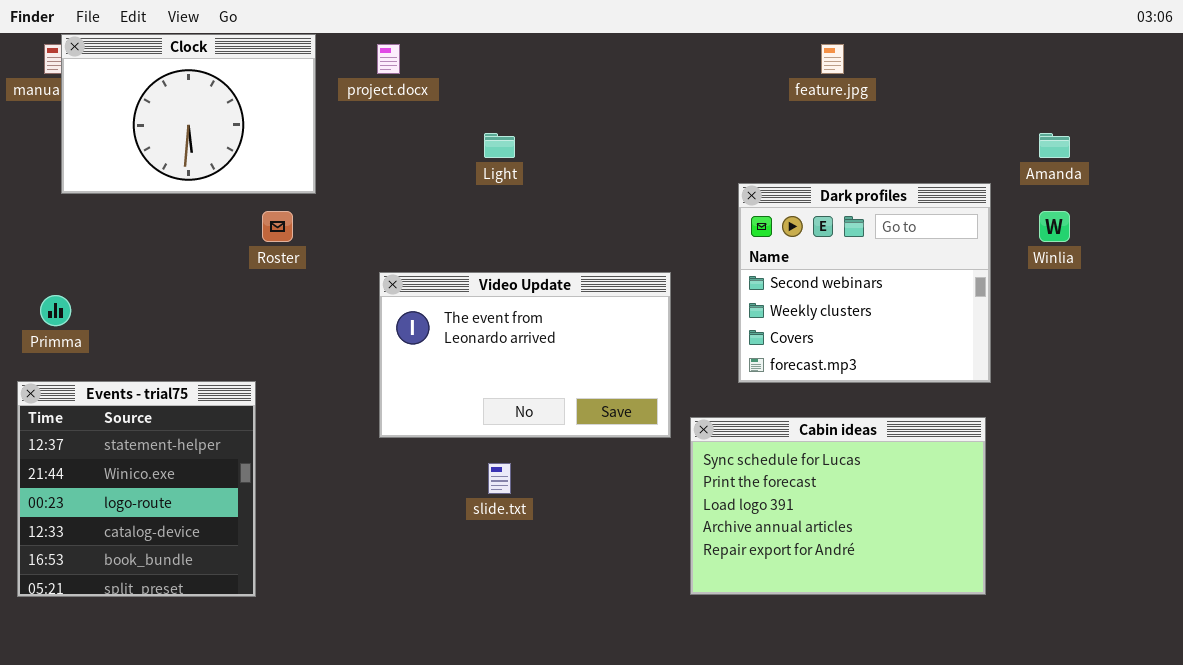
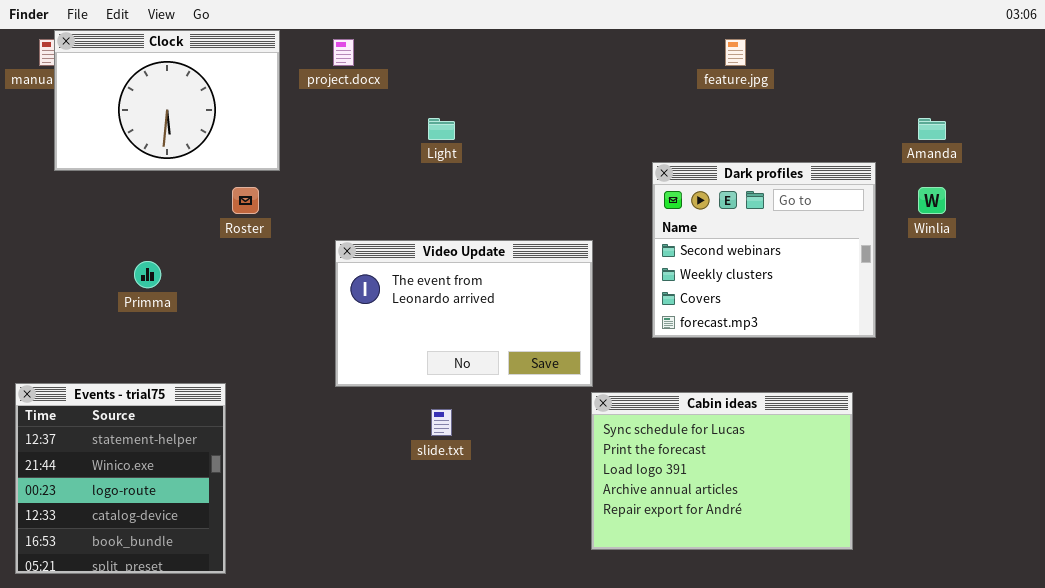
Primma: [40,295,71,326] -> [134,261,161,288], moved
Events - trial75: [17,381,256,597] -> [15,383,226,574], moved
Cabin ideas: [690,417,986,595] -> [591,392,853,550], moved

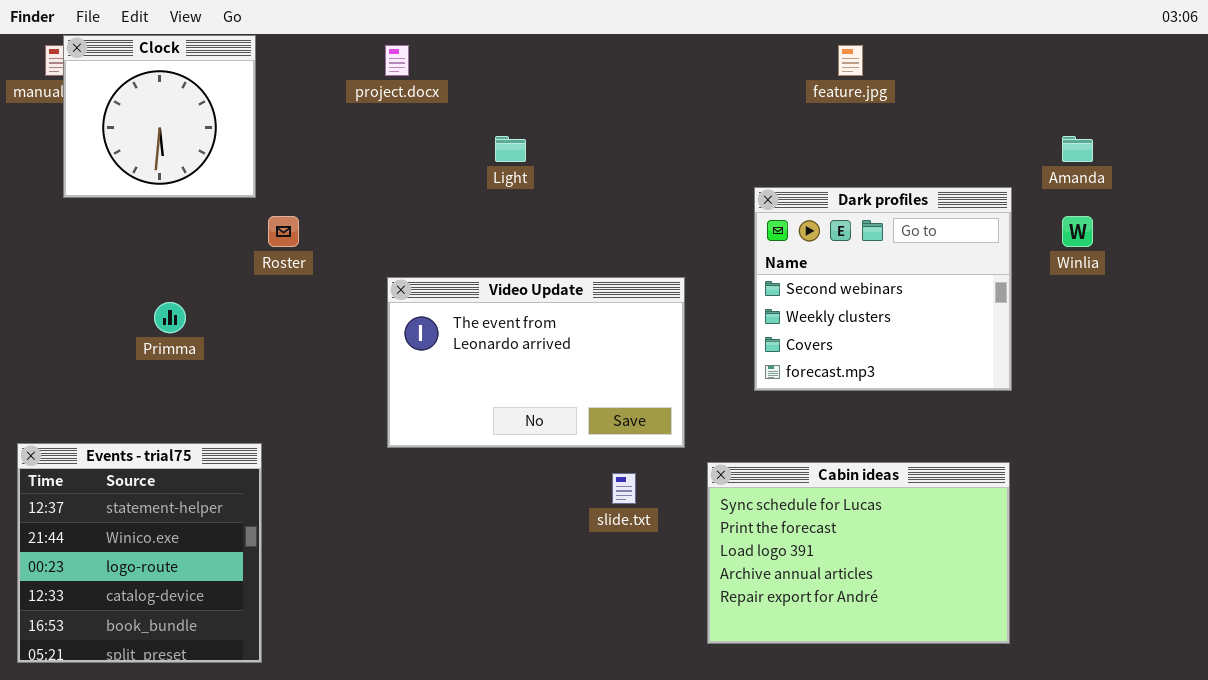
Clock: [54,30,280,171] -> [63,35,256,198], resized
Cabin ideas: [591,392,853,550] -> [707,462,1010,644], moved
slide.txt: [431,409,452,436] -> [612,473,636,504], moved

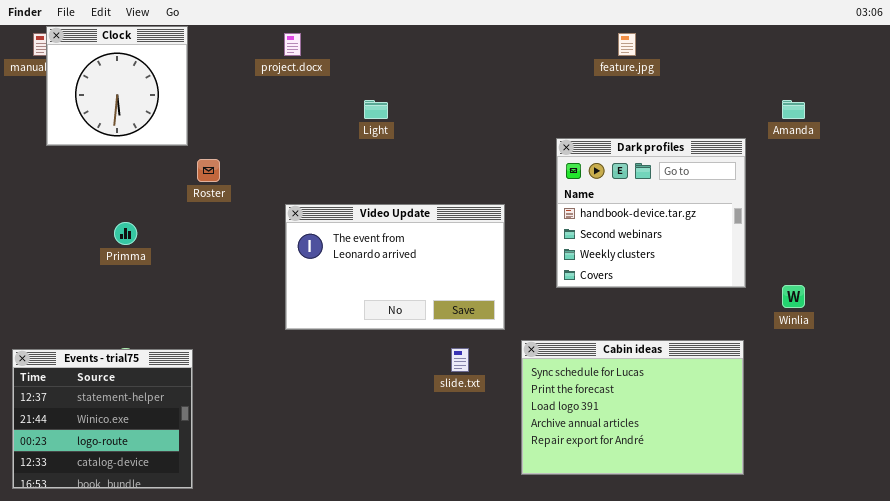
Dark profiles: [754,187,1012,391] -> [556,138,746,288], scrolled up 1 row
Winlia: [1062,216,1093,247] -> [782,285,805,308], moved
Events - trial75: [17,443,262,663] -> [12,349,193,489], resized

